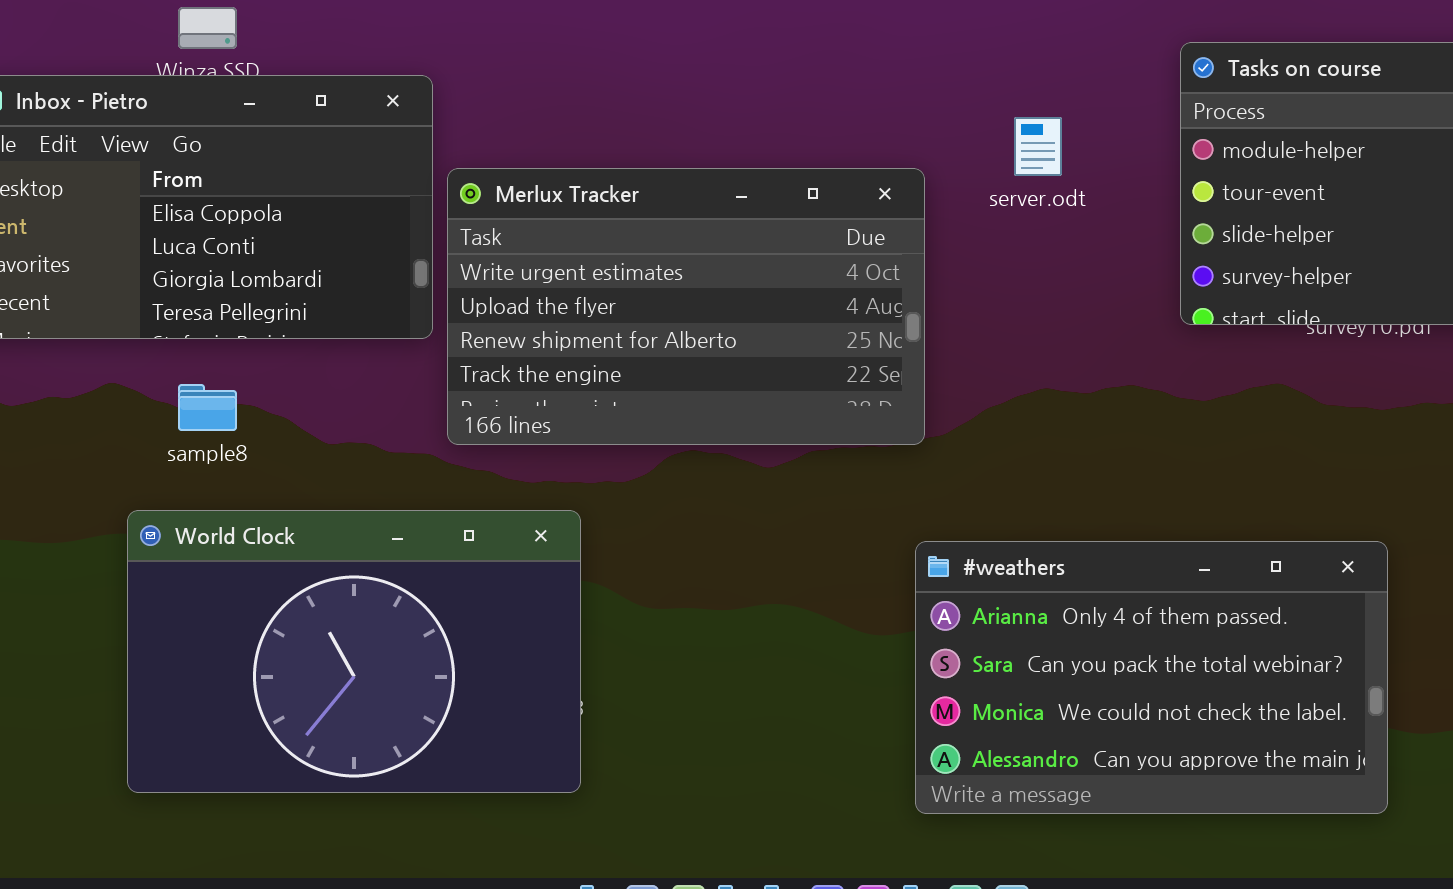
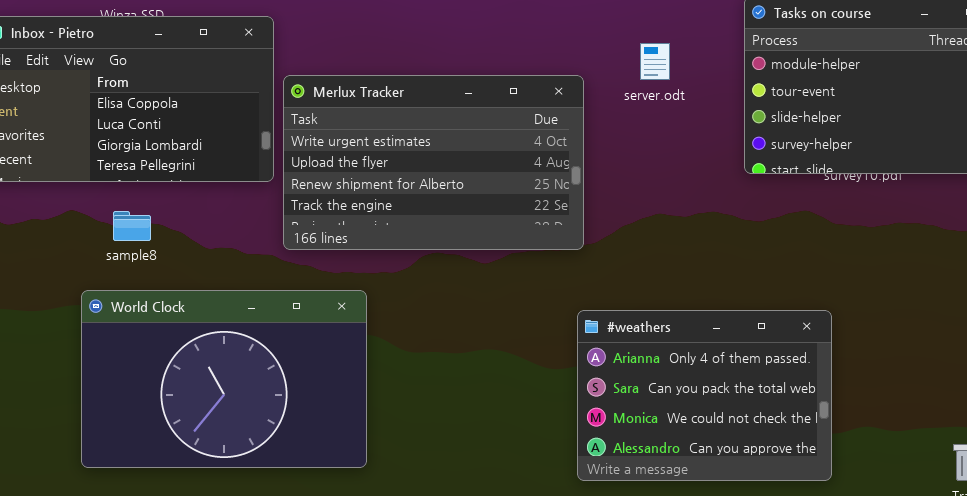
#weathers: [915,541,1388,814] -> [577,310,832,481], resized

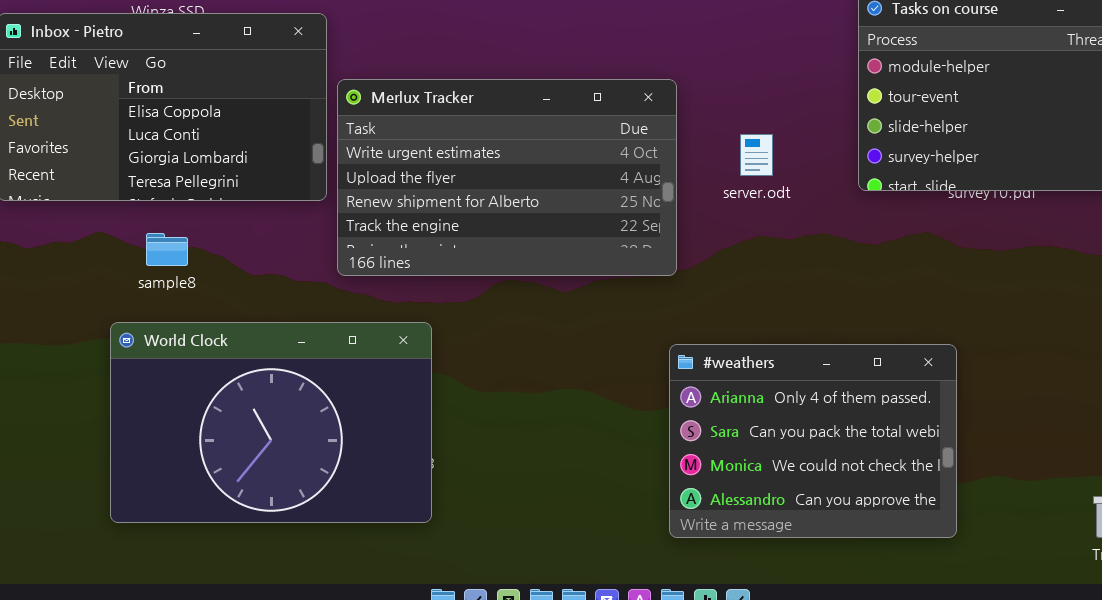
server.odt: [640,43,670,80] -> [740,134,773,176], moved

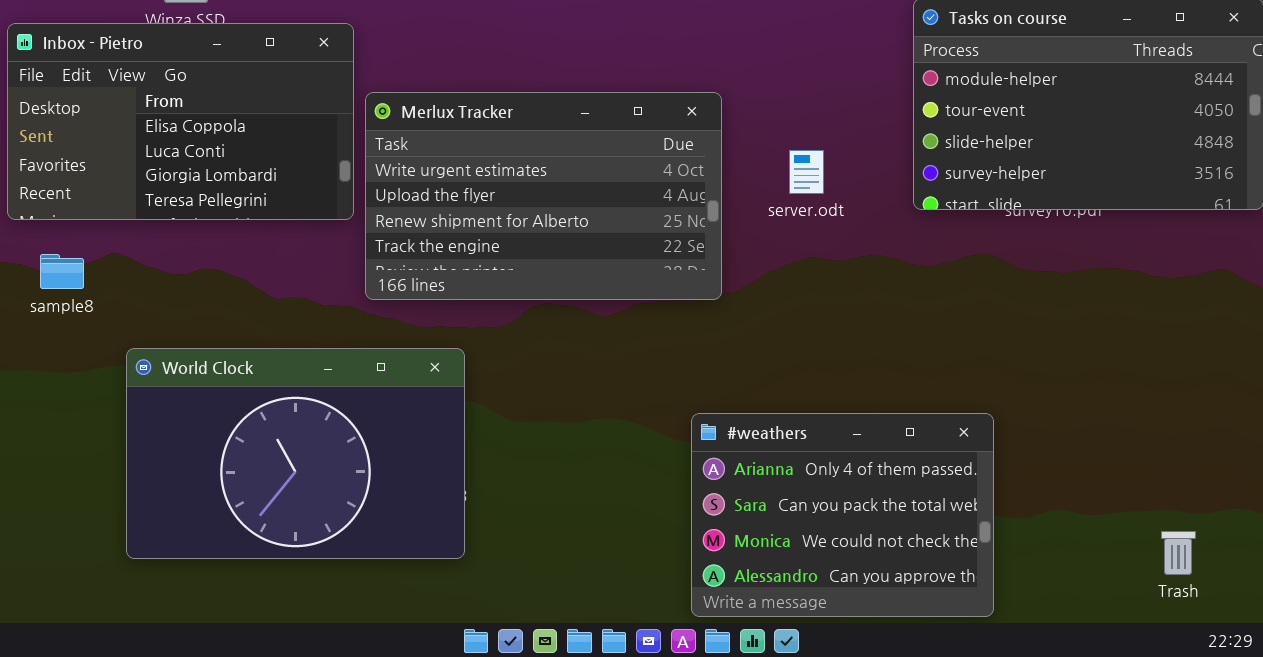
sample8: [146,233,188,266] -> [40,254,84,289], moved
#weathers: [669,344,957,538] -> [691,413,994,617], moved

